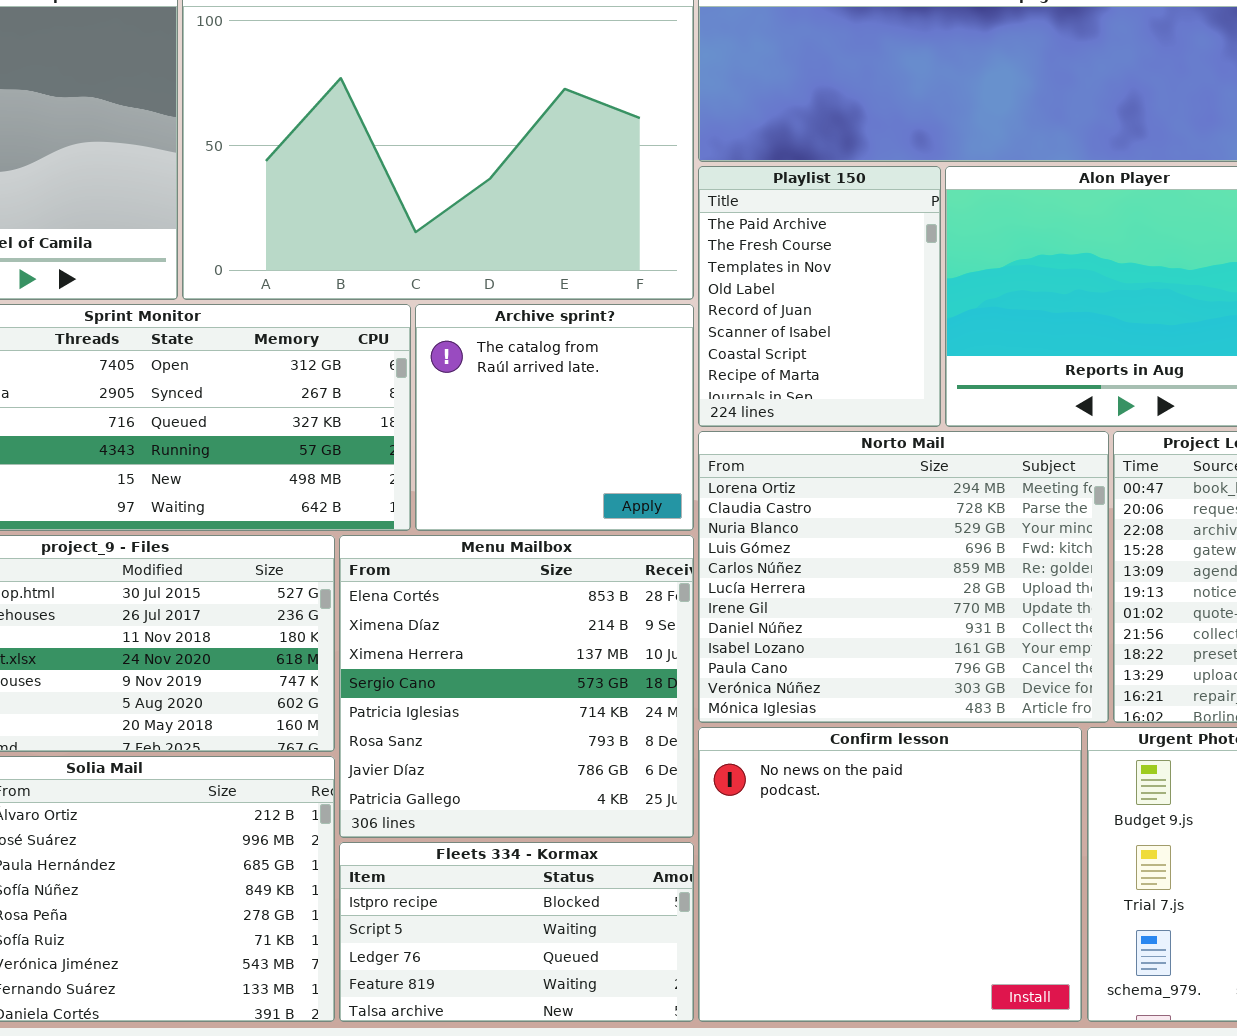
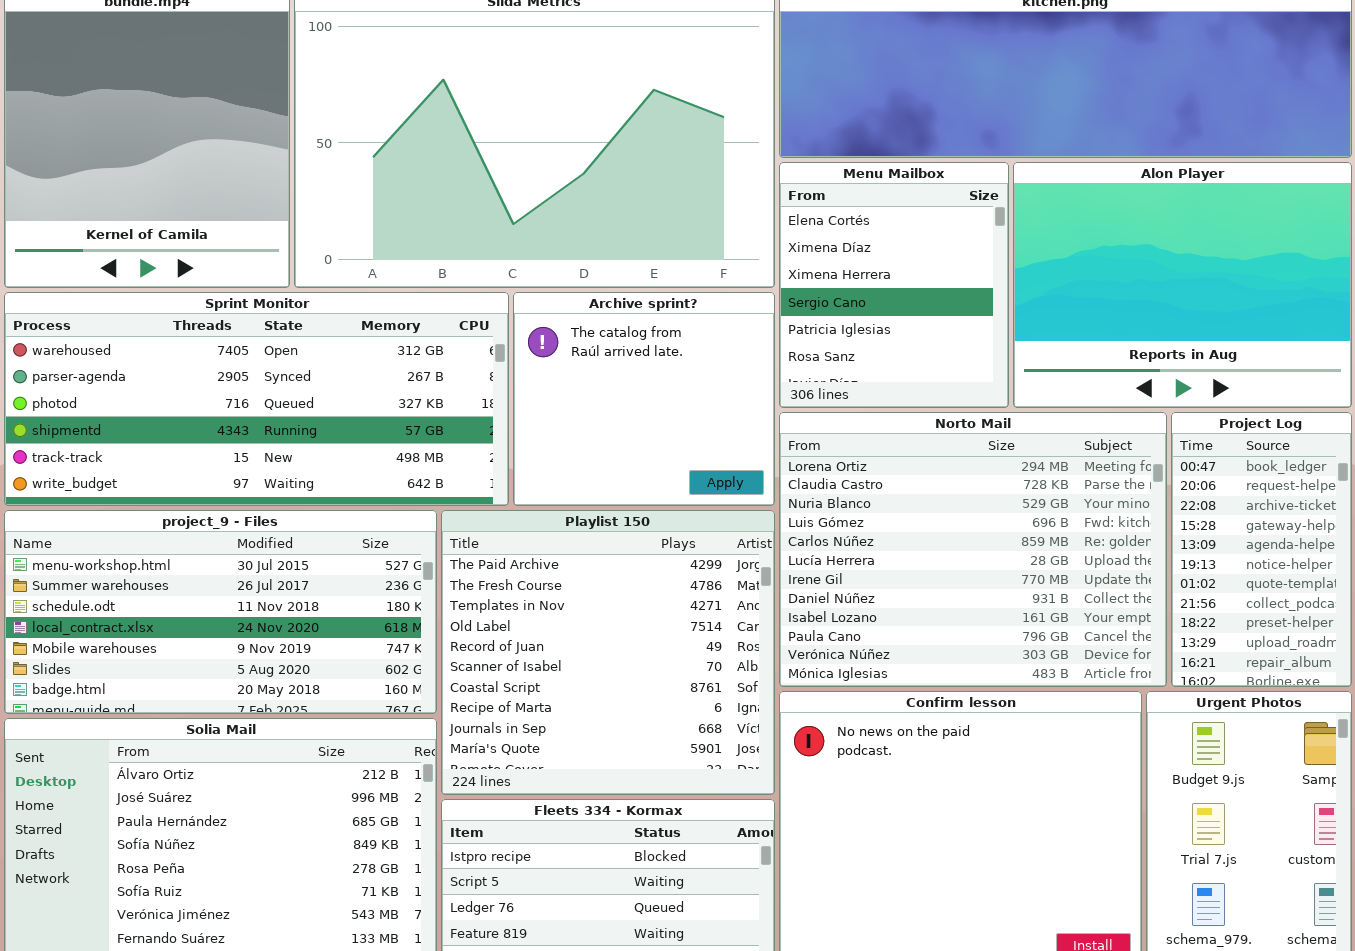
Playlist 150: [698,166,941,427] -> [441,510,775,795], moved, resized
Menu Mailbox: [339,535,694,838] -> [779,162,1009,408], moved, resized

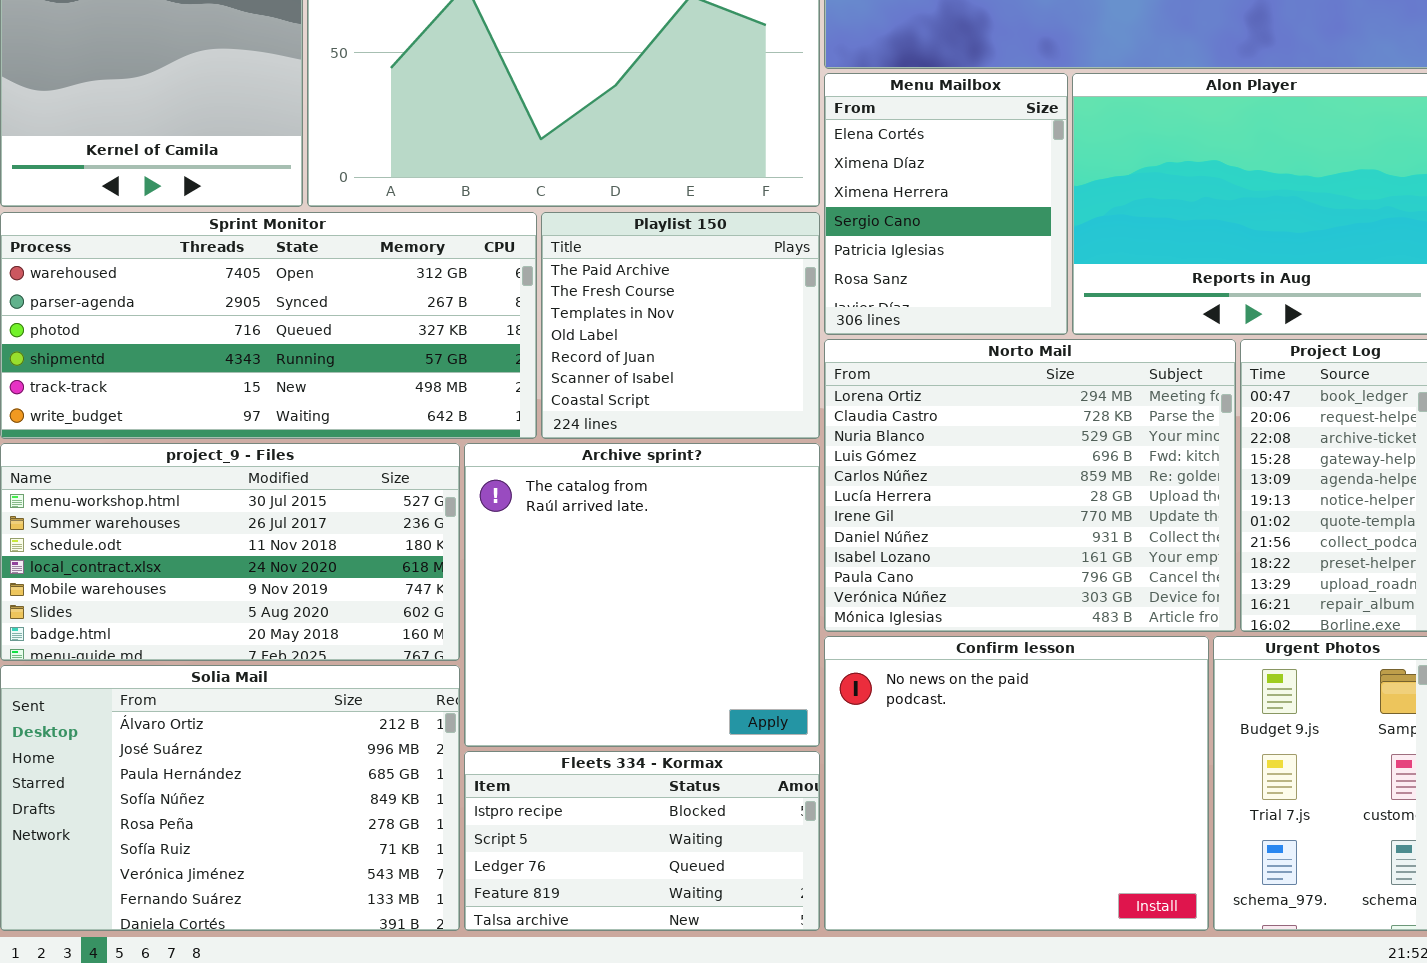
Archive sprint?: [513,292,775,506] -> [464,443,820,747], moved, resized
Playlist 150: [441,510,775,795] -> [541,212,820,439], moved, resized

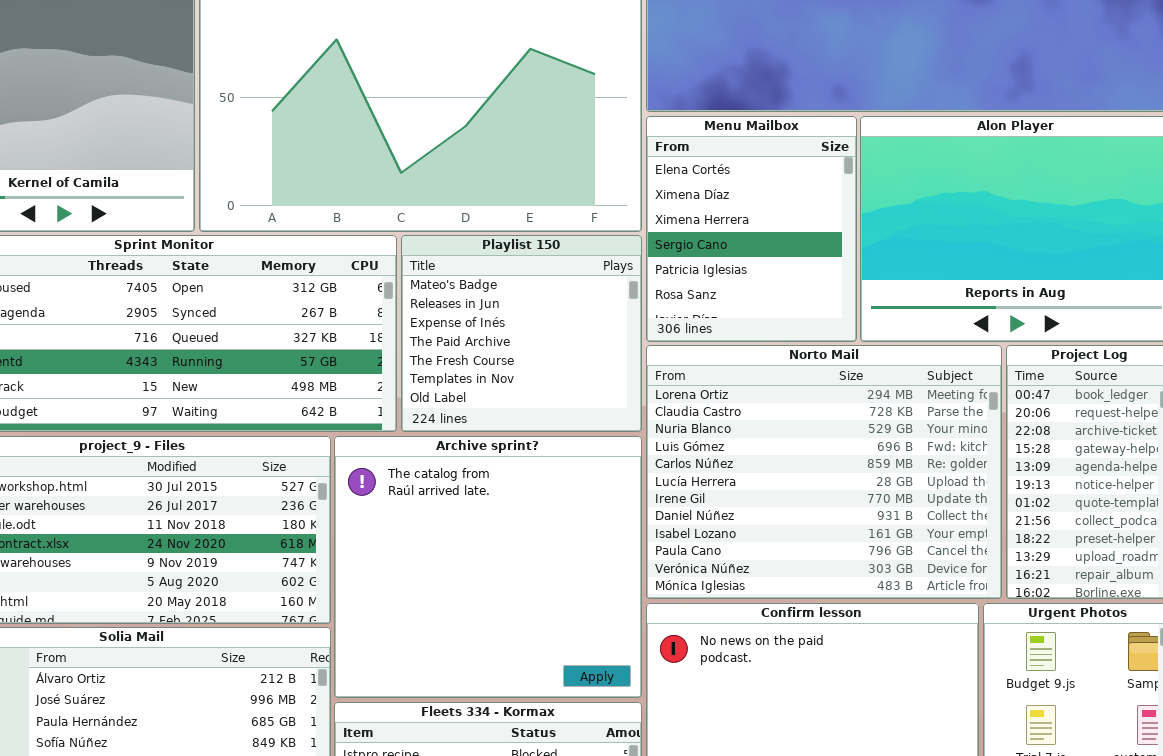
Playlist 150: [541,212,820,439] -> [401,235,642,432], scrolled up 3 rows

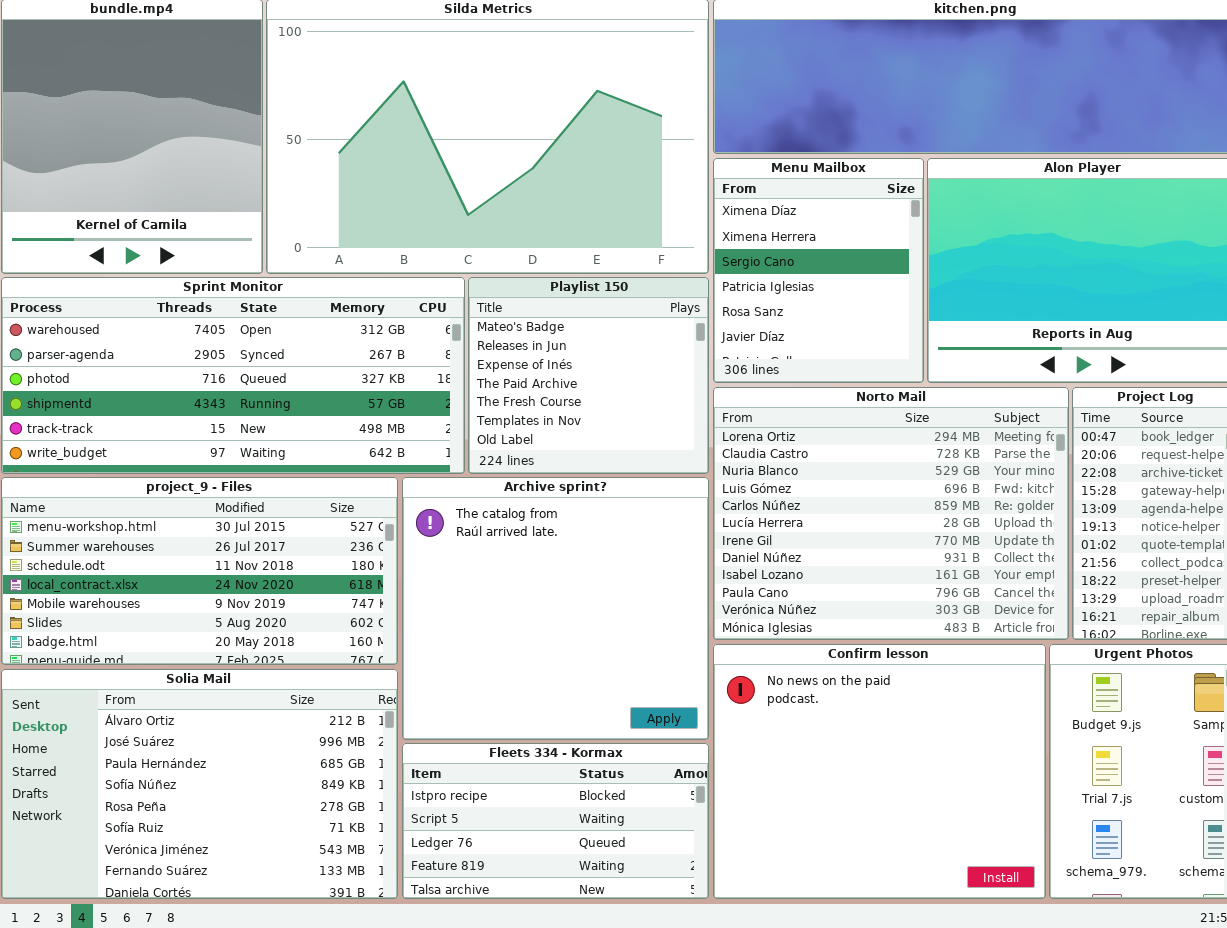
Menu Mailbox: [646,116,857,342] -> [713,158,924,383], scrolled down 1 row

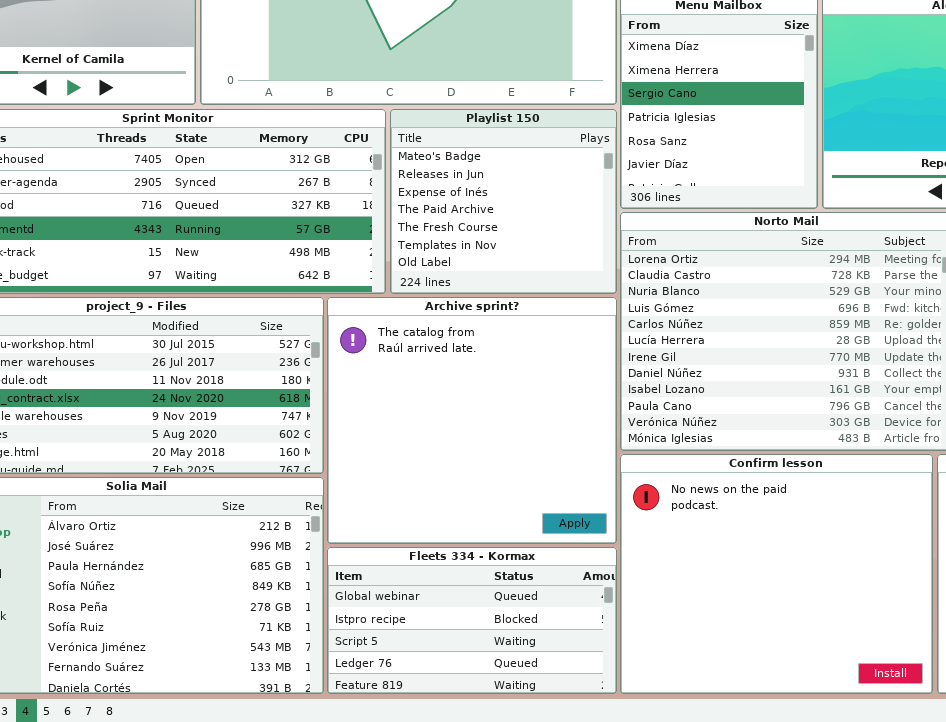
Fleets 334 - Kormax: [402,743,709,899] -> [327,547,617,694], scrolled up 1 row

